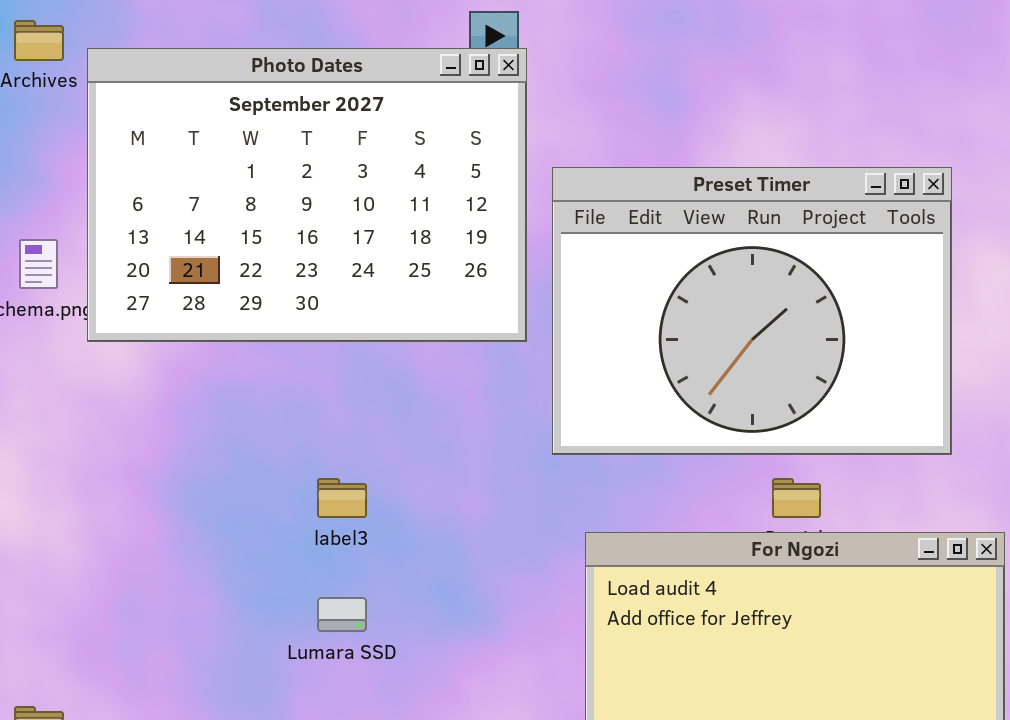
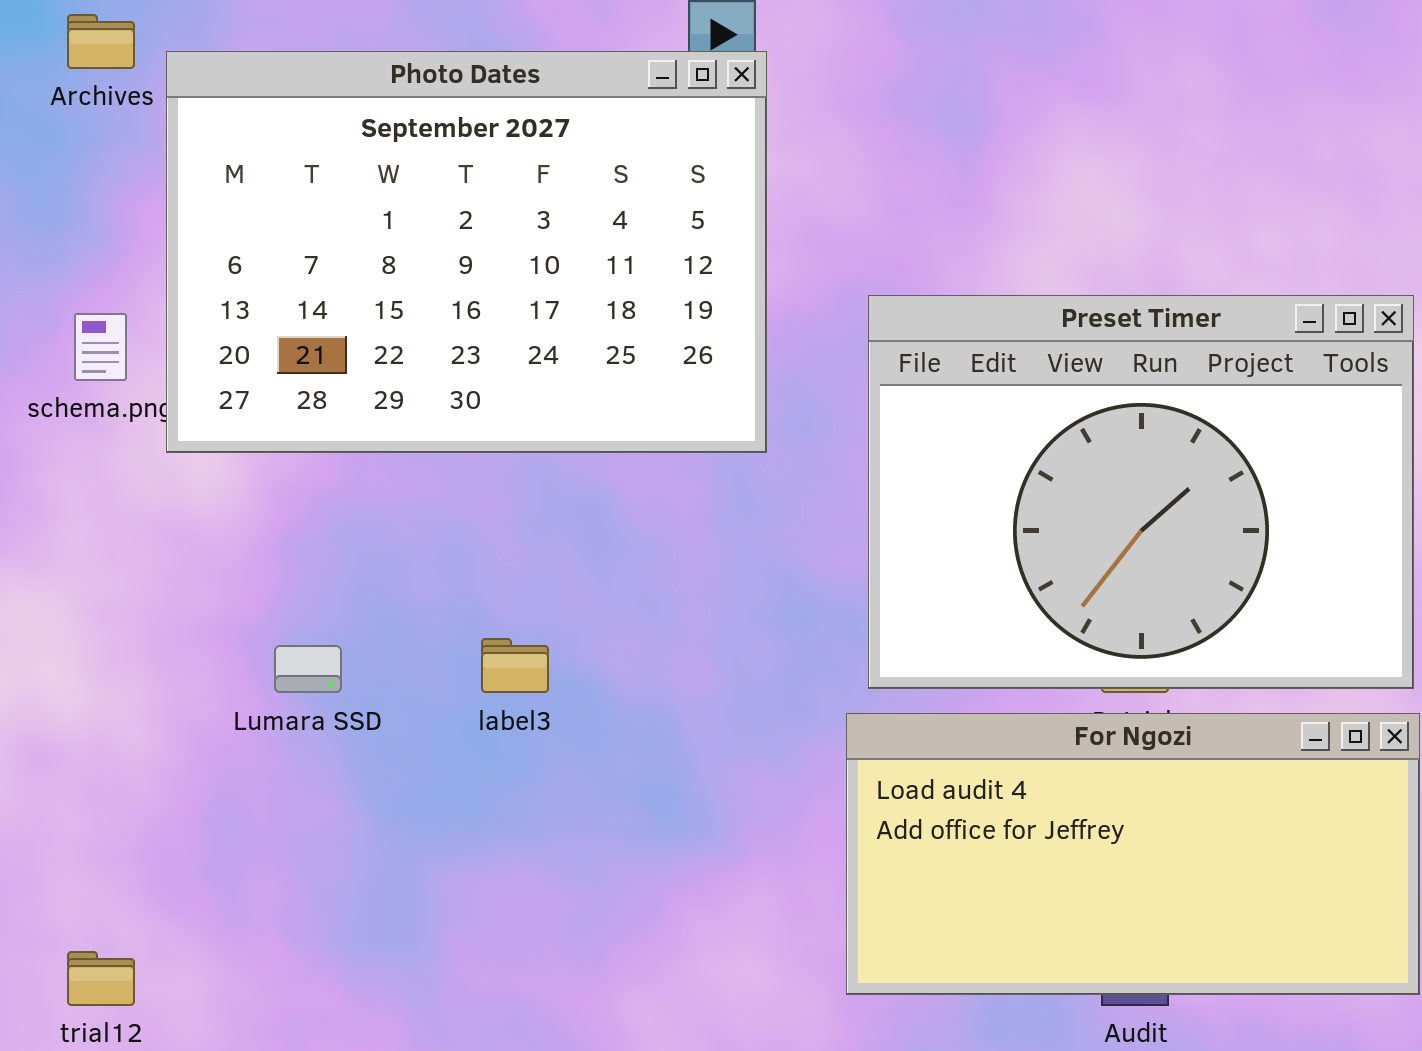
Preset Timer: [552,167,952,455] -> [868,295,1414,689], moved
Lumara SSD: [317,597,367,632] -> [274,645,342,693], moved

